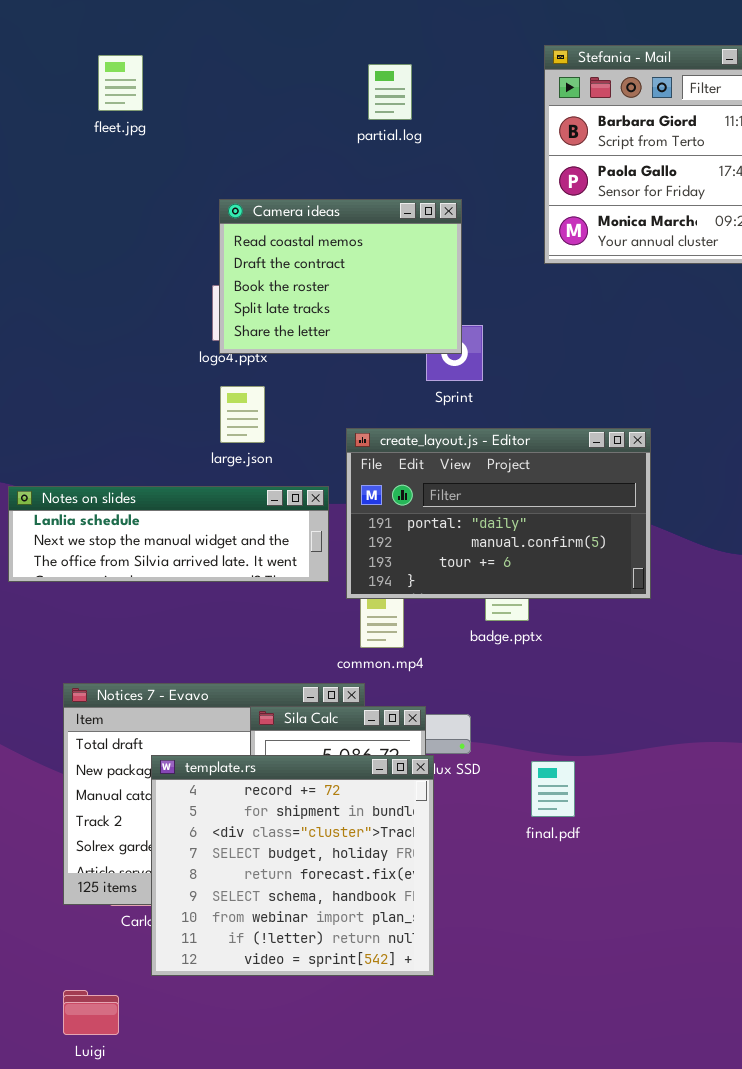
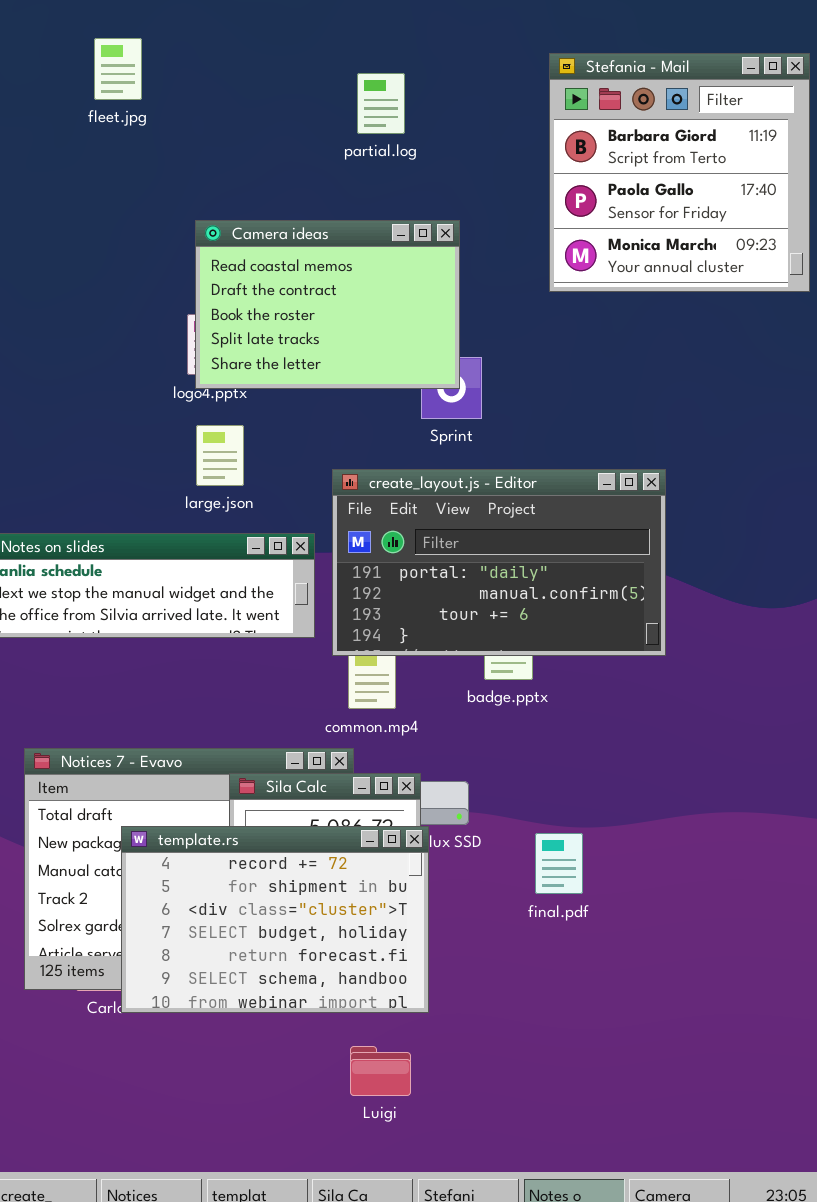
fleet.jpg: [98,55,143,111] -> [94,38,142,100], moved
template.rs: [151,755,434,976] -> [121,826,429,1013], resized
Luigi: [63,990,119,1035] -> [350,1046,411,1096], moved

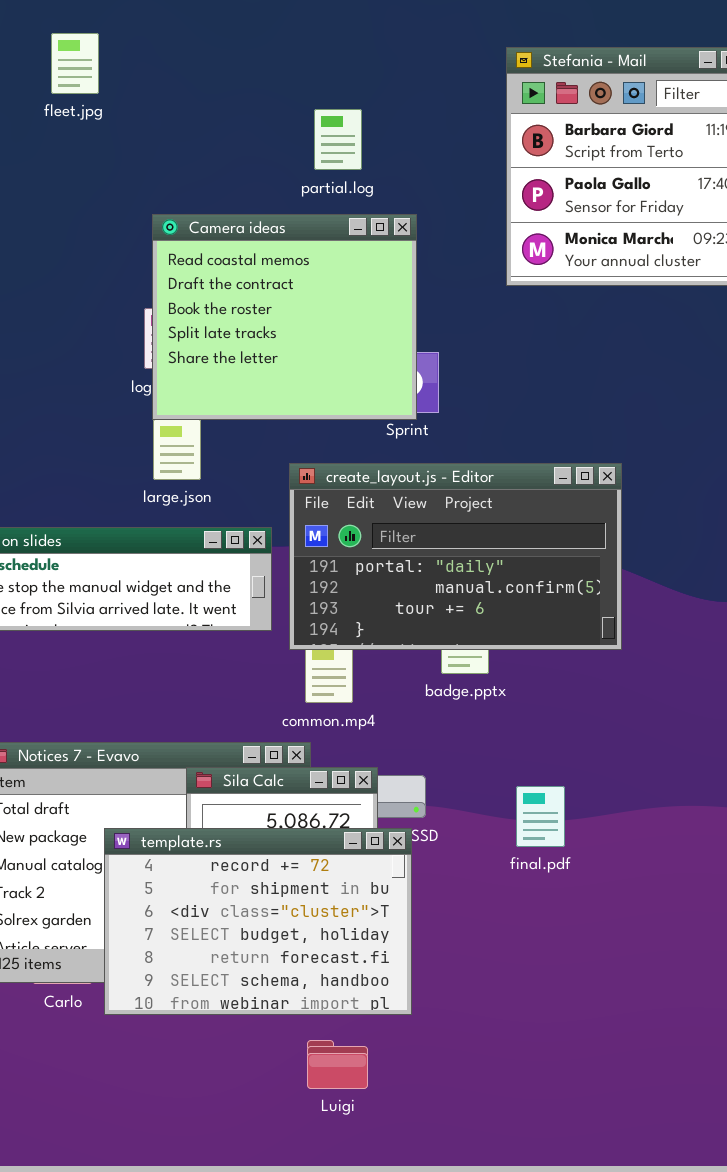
partial.log: [357,73,405,134] -> [314,109,362,170], moved
Camera ideas: [195,220,460,389] -> [152,214,417,420], resized
template.rs: [121,826,429,1013] -> [104,828,412,1015], moved
final.pdf: [535,833,583,894] -> [516,786,565,847], moved

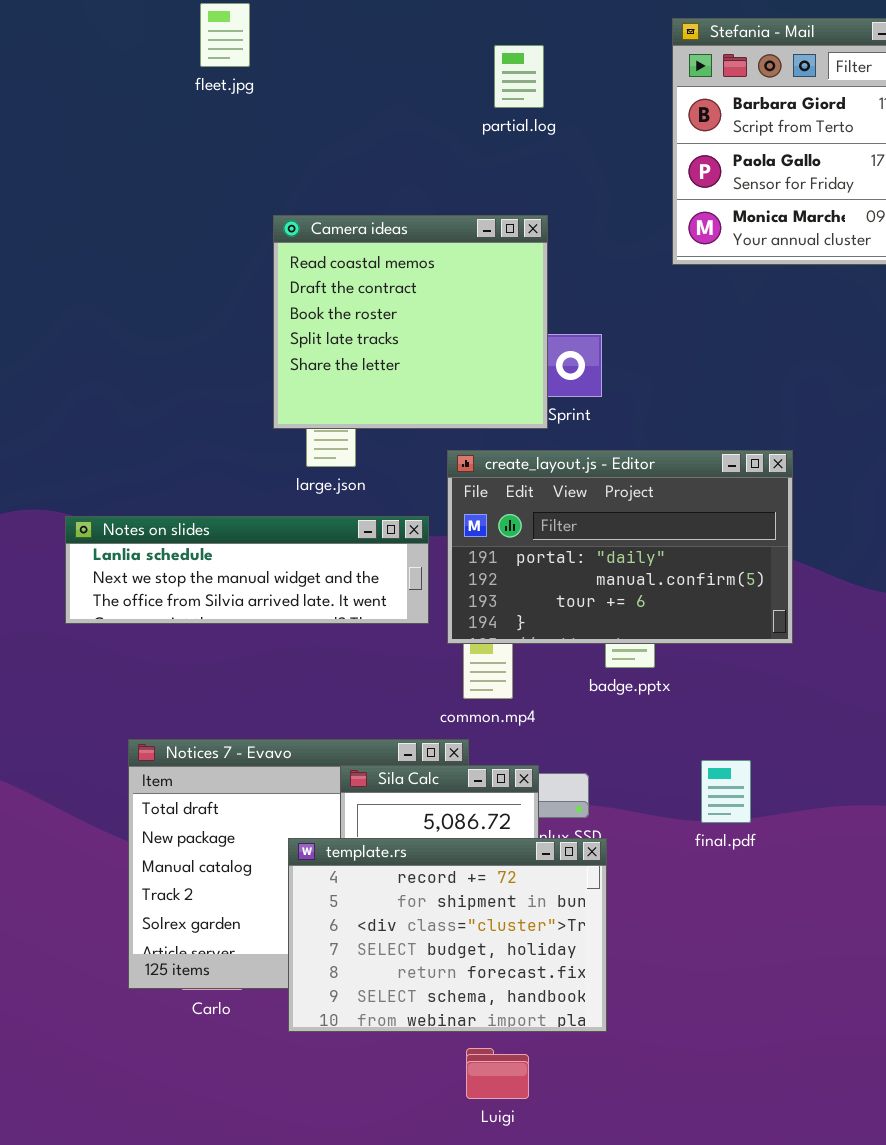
partial.log: [314,109,362,170] -> [494,45,544,108], moved
Camera ideas: [152,214,417,420] -> [273,215,548,429], moved
final.pdf: [516,786,565,847] -> [701,760,751,823], moved
template.rs: [104,828,412,1015] -> [288,838,607,1032], moved

